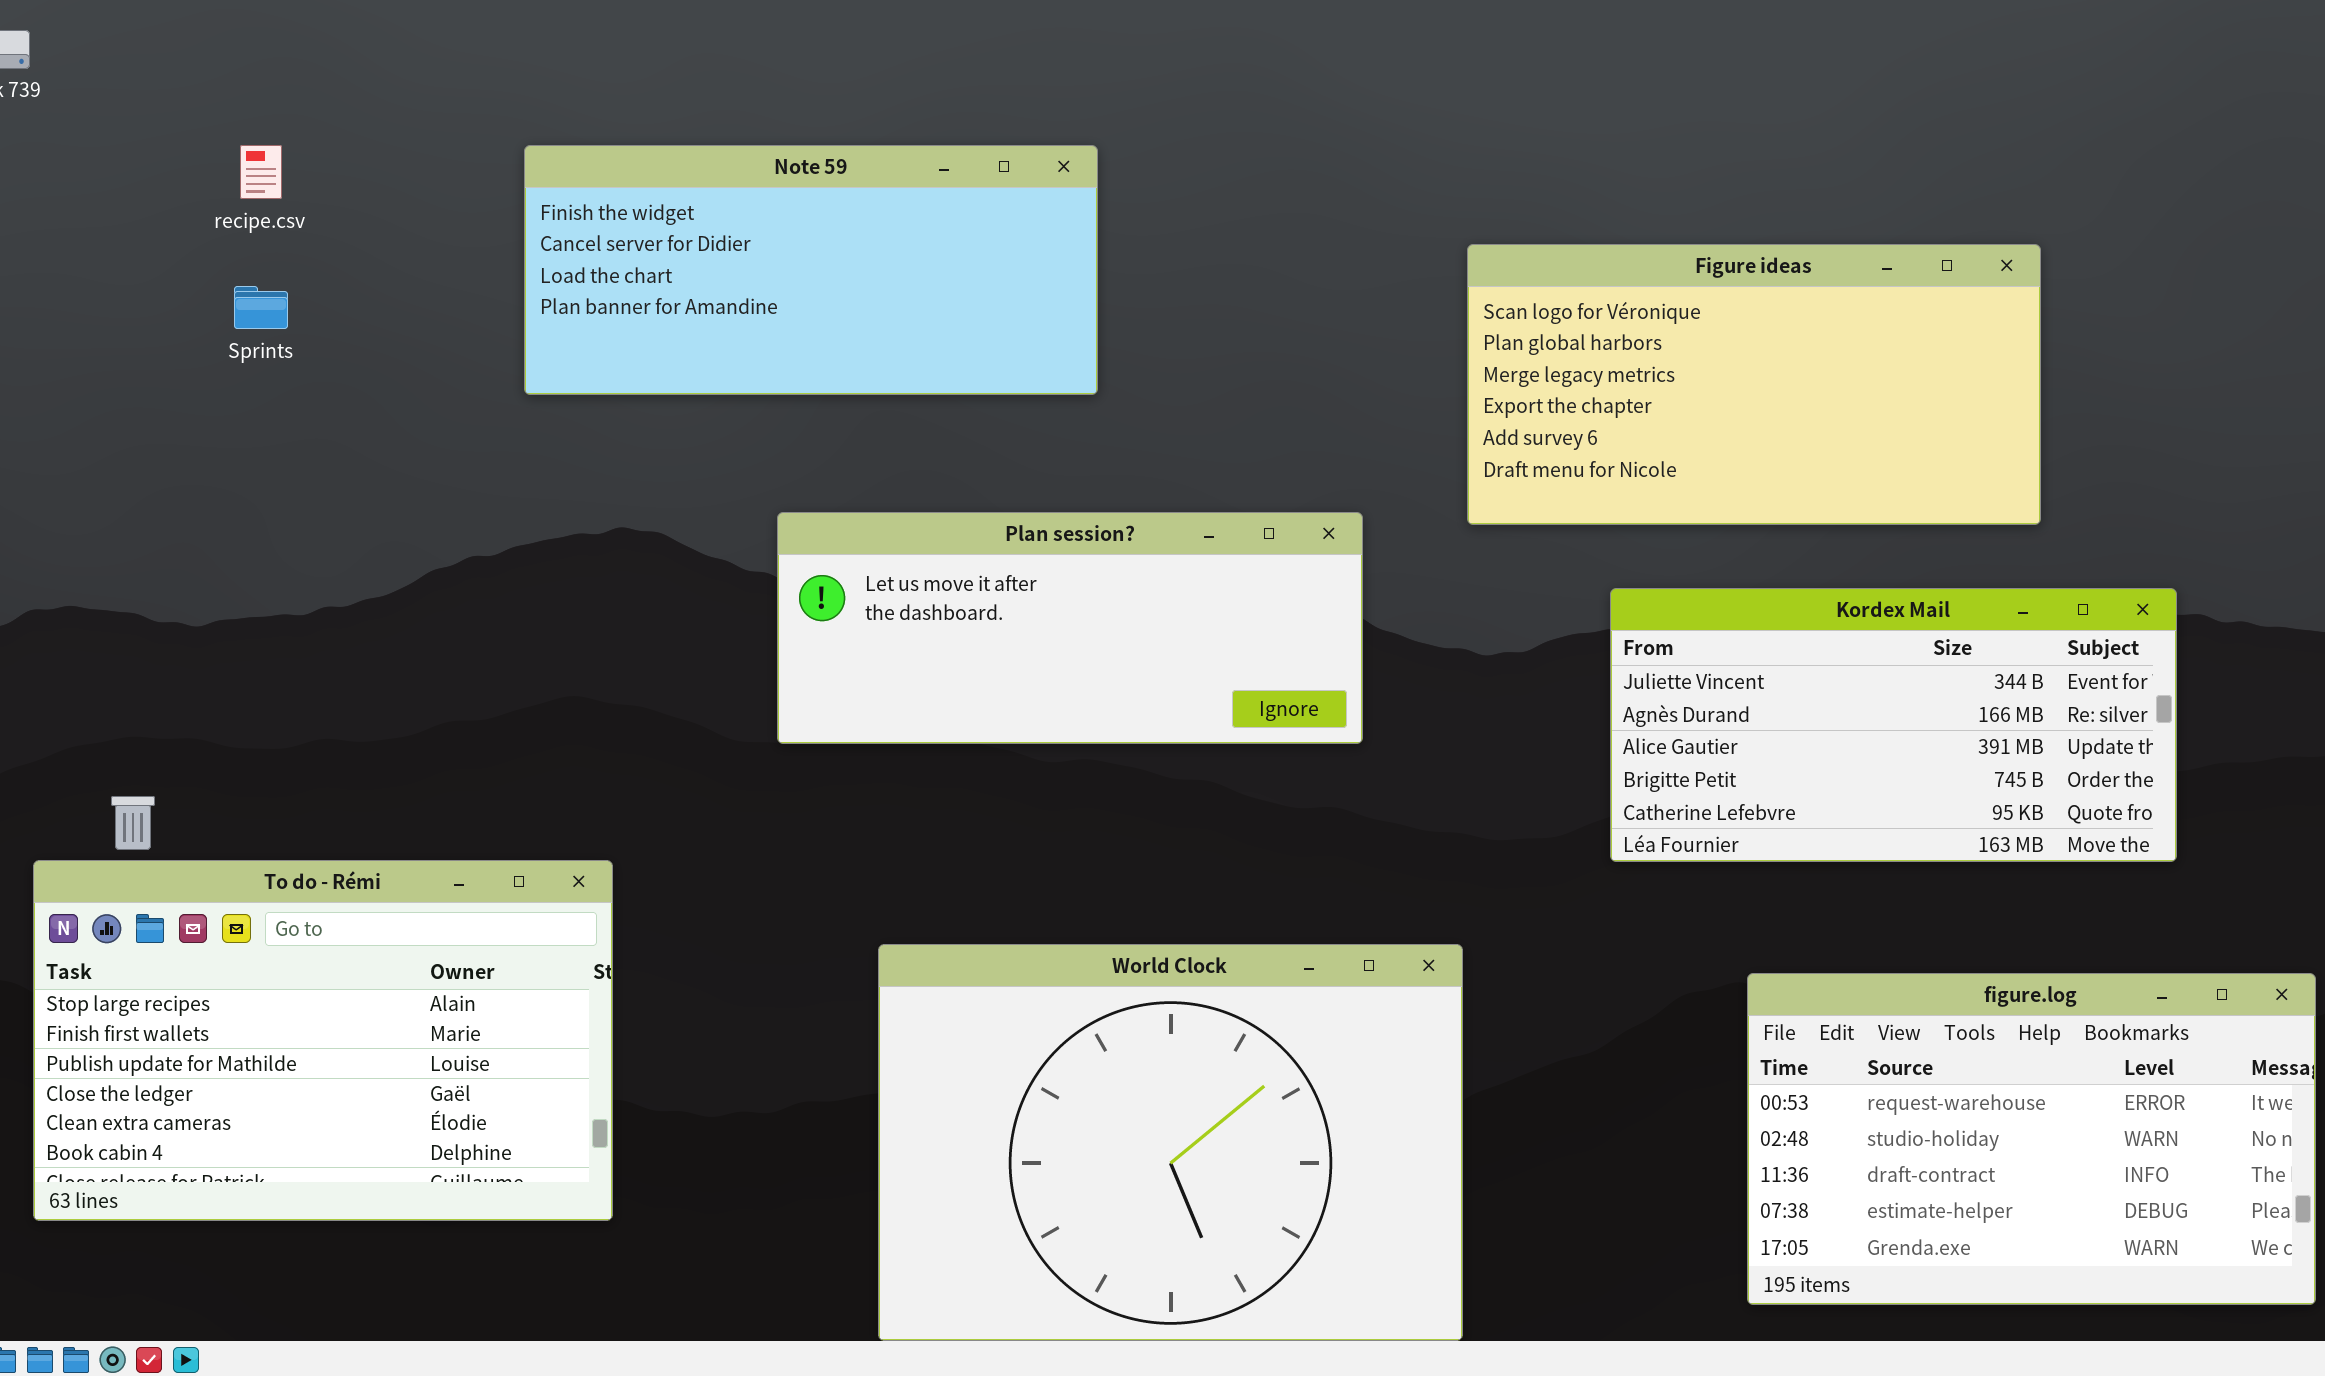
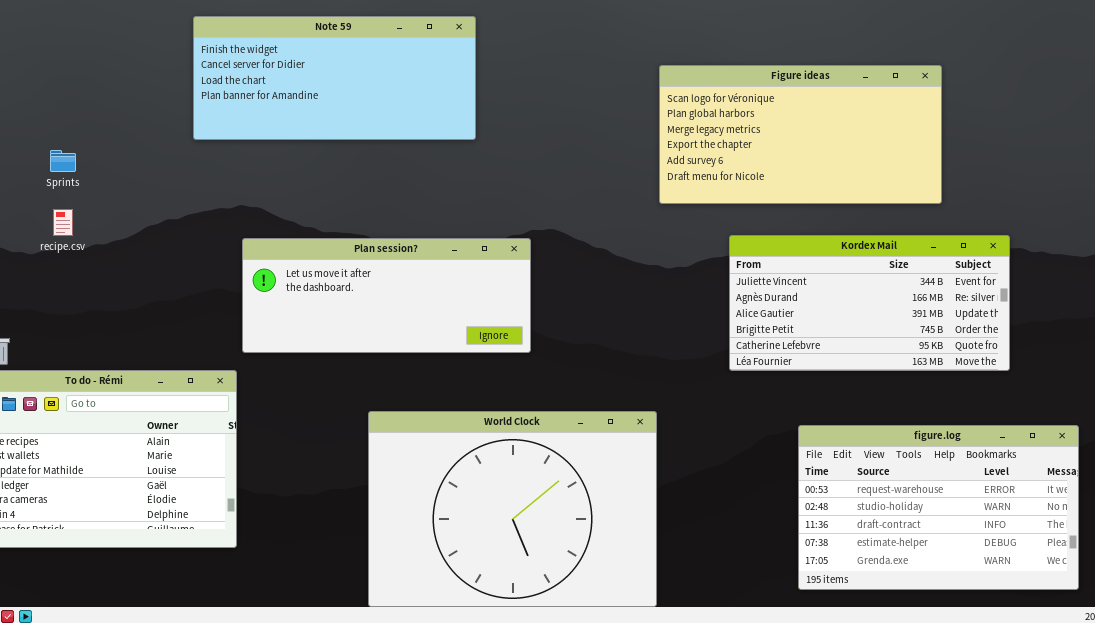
recipe.csv: [240,145,282,199] -> [53,209,73,236], moved
Sprints: [234,286,288,329] -> [50,150,76,172], moved
Plan session?: [777,512,1363,744] -> [242,238,531,353], moved

